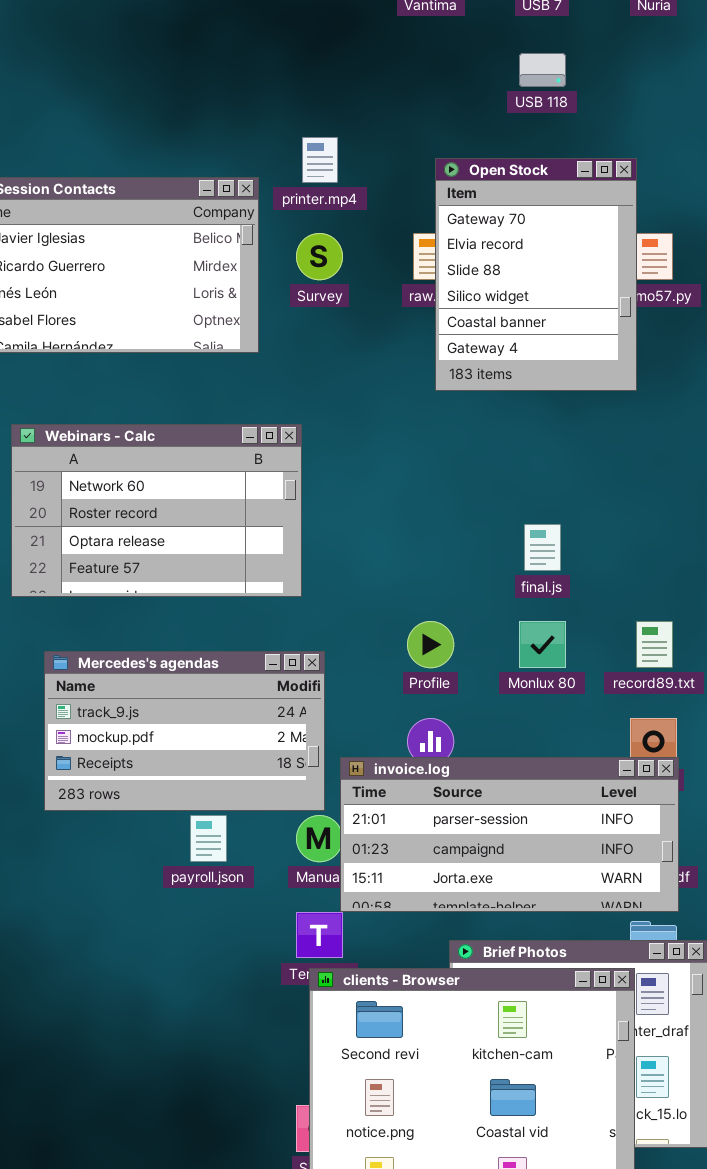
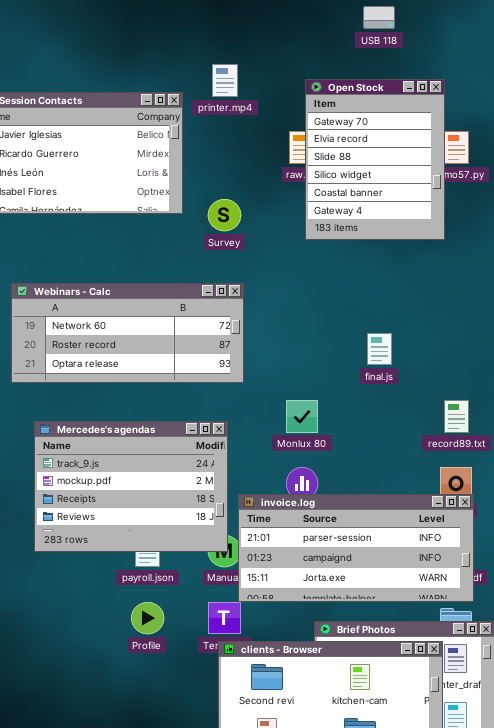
Survey: [296,233,343,280] -> [208,199,241,231], moved
Webinars - Calc: [11,424,302,597] -> [11,283,244,383], resized
Profile: [407,621,454,668] -> [131,602,164,634], moved
Monlux 80: [519,621,566,668] -> [286,400,318,433], moved
Mercedes's agendas: [44,651,325,811] -> [34,421,228,552], resized

